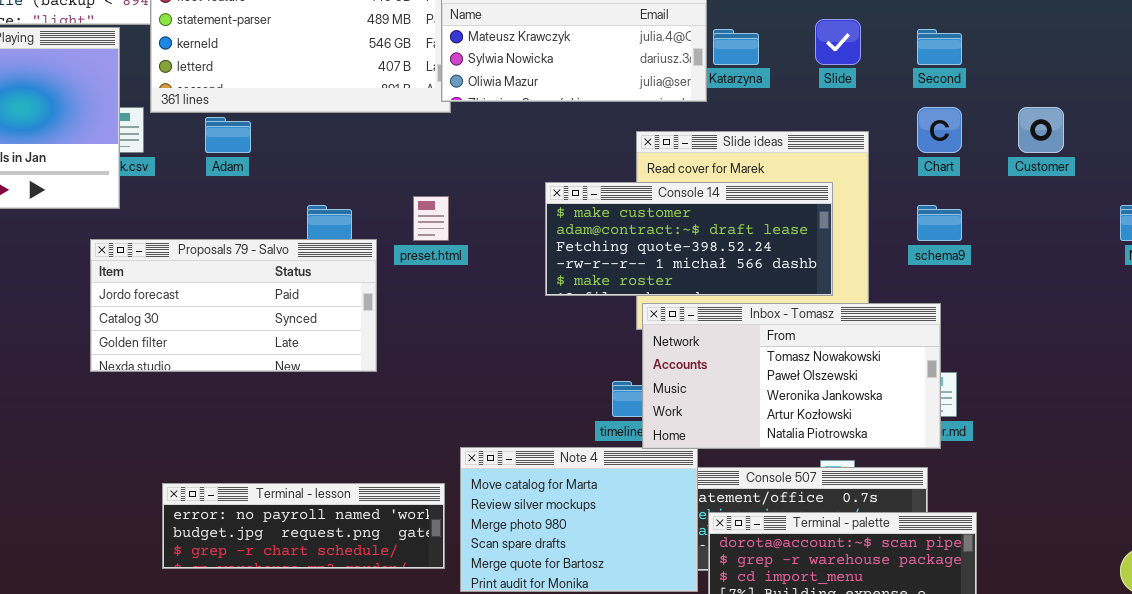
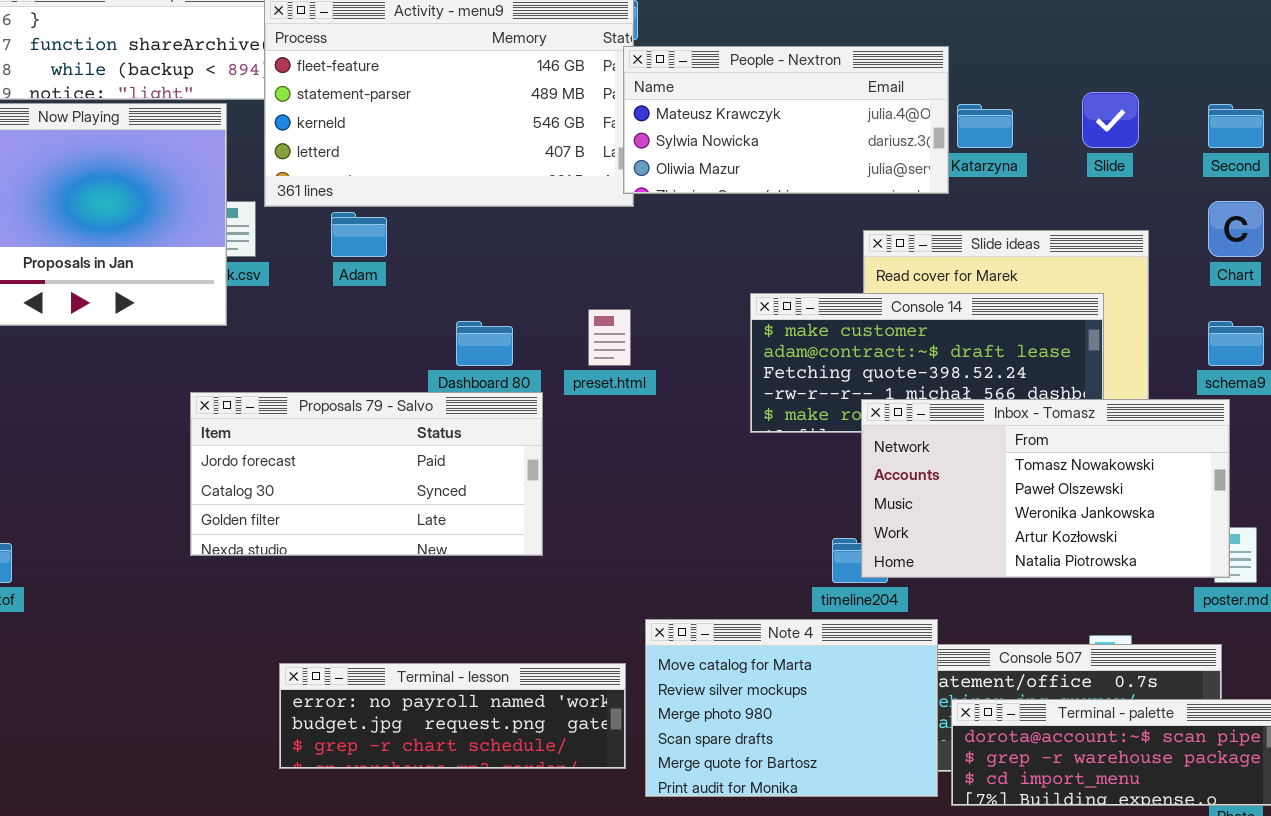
Proposals 79 - Salvo: [90,239,377,372] -> [190,392,543,556], moved
Inbox - Tomasz: [642,303,941,449] -> [861,399,1230,578], moved

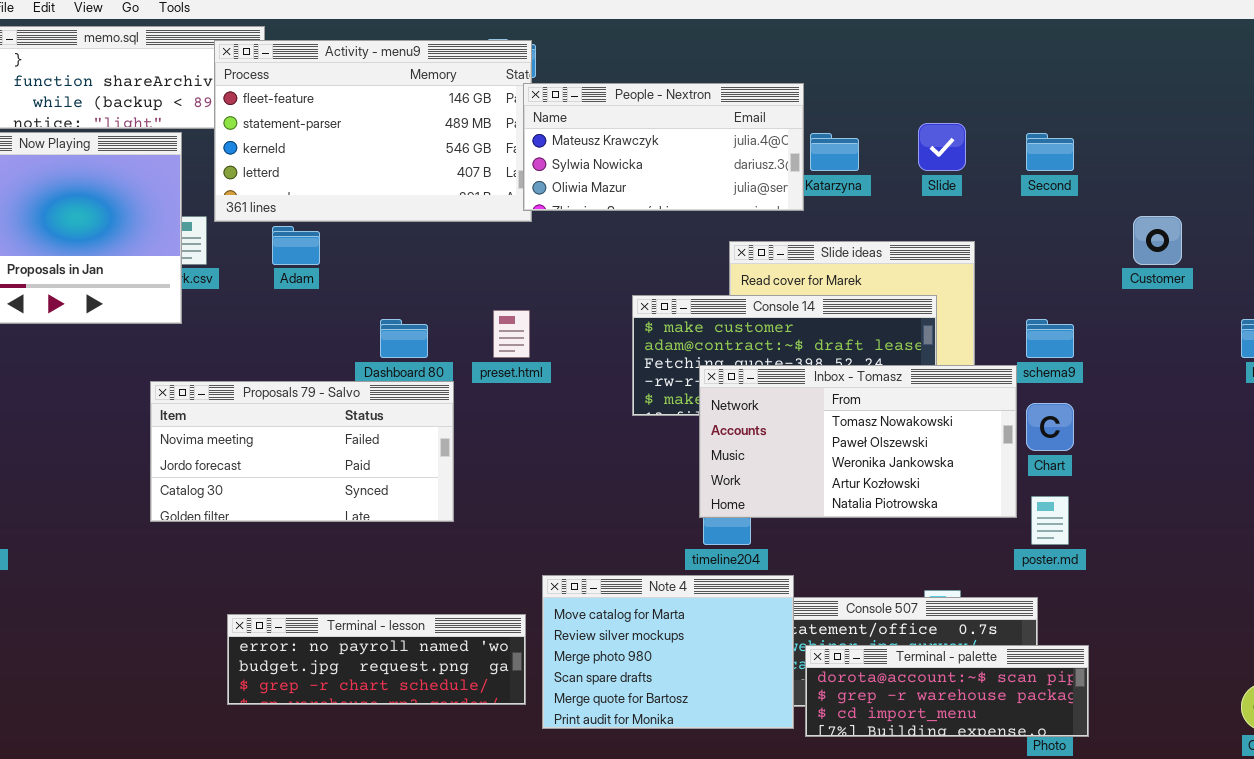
Chart: [1208,201,1264,257] -> [1026,403,1074,451], moved
Proposals 79 - Salvo: [190,392,543,556] -> [150,381,454,522], scrolled up 1 row
Inbox - Tomasz: [861,399,1230,578] -> [699,365,1017,518], moved

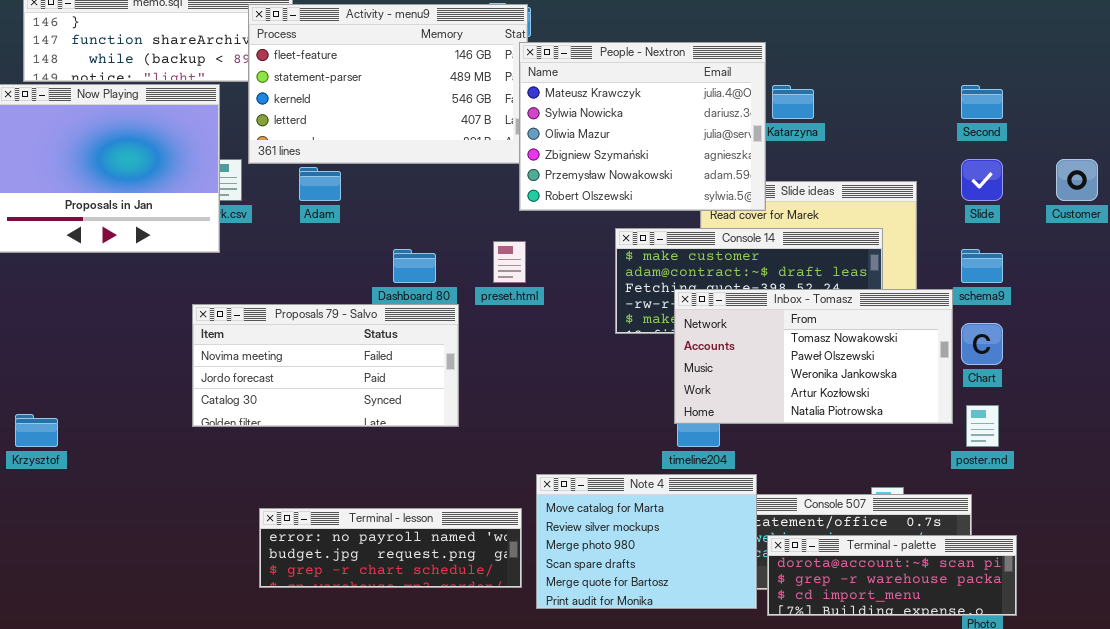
People - Nextron: [523,83,804,211] -> [519,42,766,211], resized
Slide: [918,123,966,171] -> [961,159,1003,201], moved

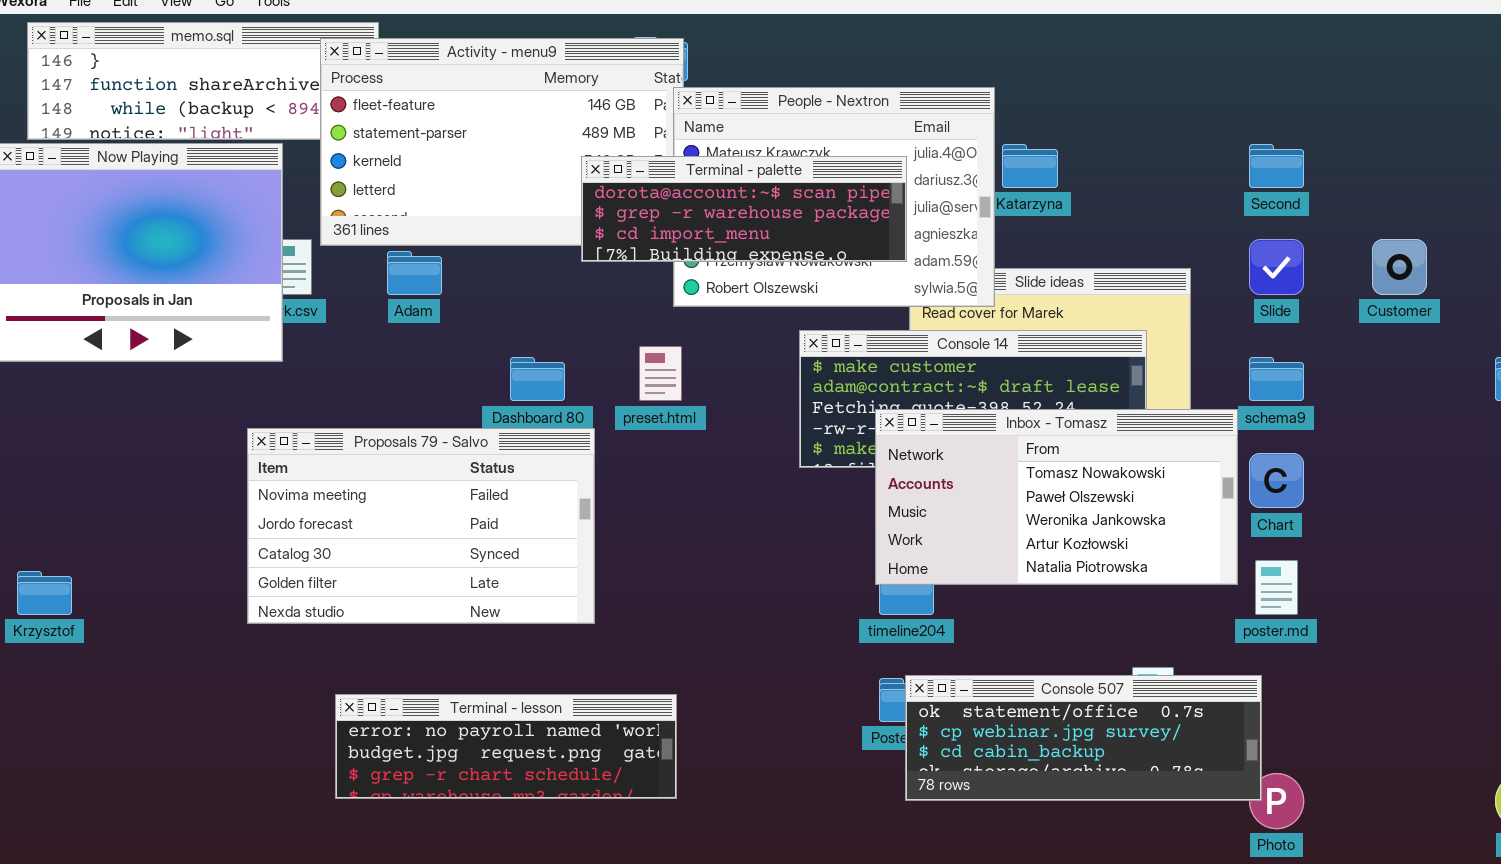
Proposals 79 - Salvo: [192,304,459,427] -> [247,428,595,624], resized
Note 4: [536,474,757,609] -> none, closed
Terminal - palette: [767,535,1017,616] -> [581,156,907,262], moved

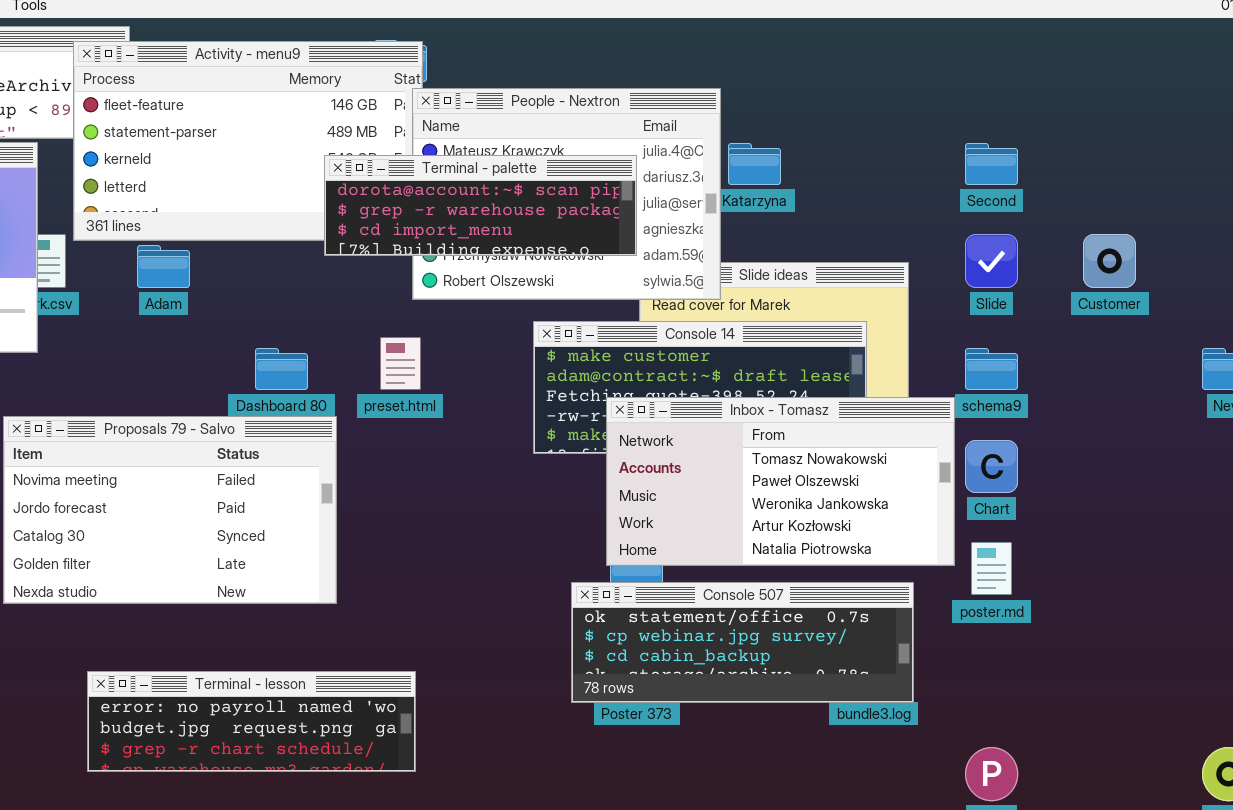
Console 507: [905,675,1262,801] -> [571,582,914,703], moved

